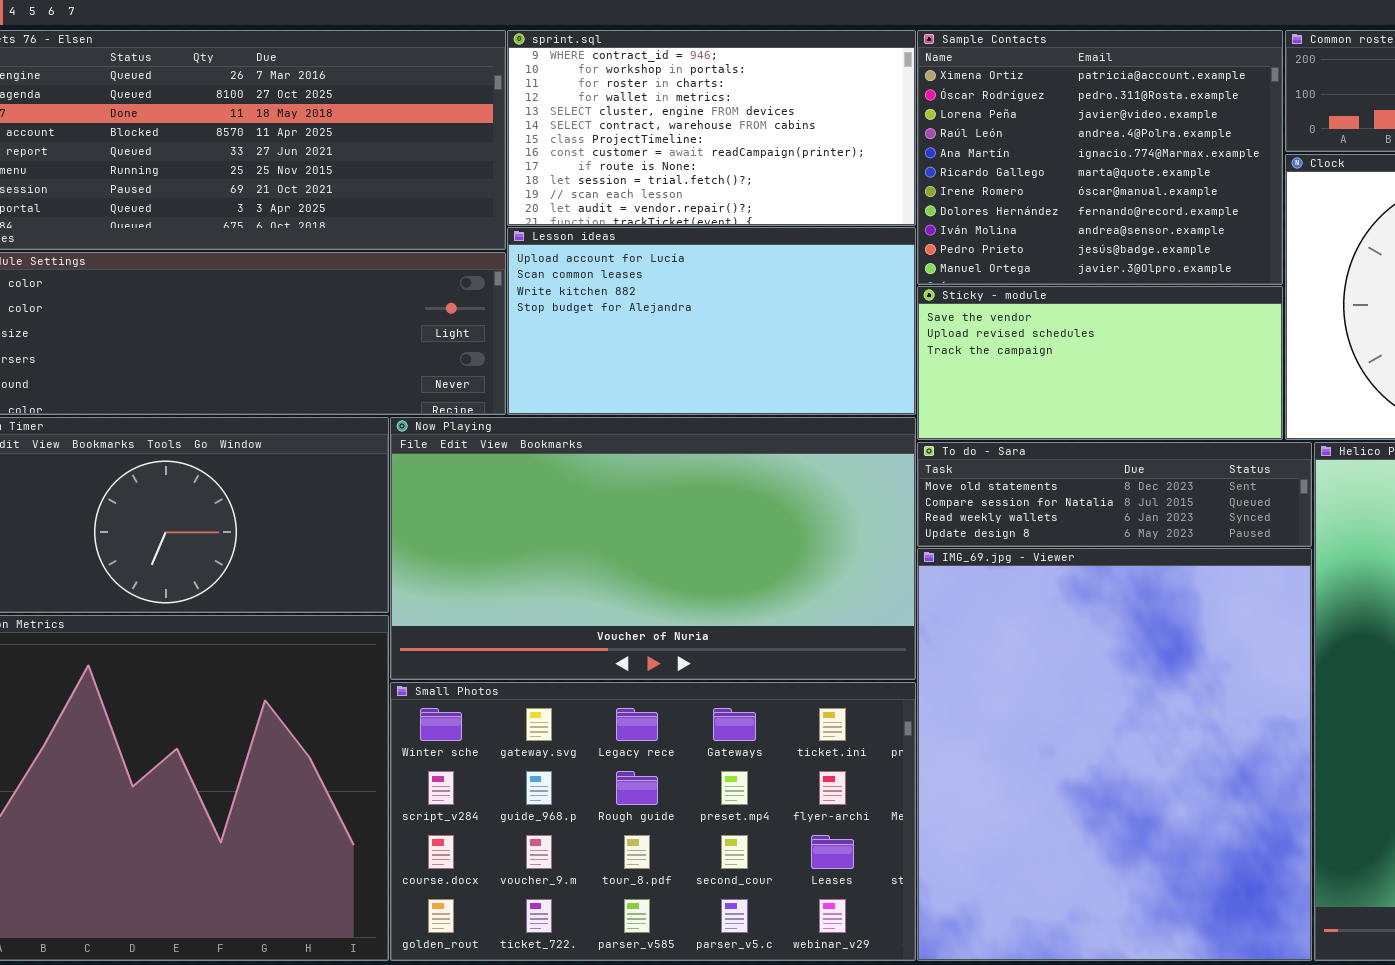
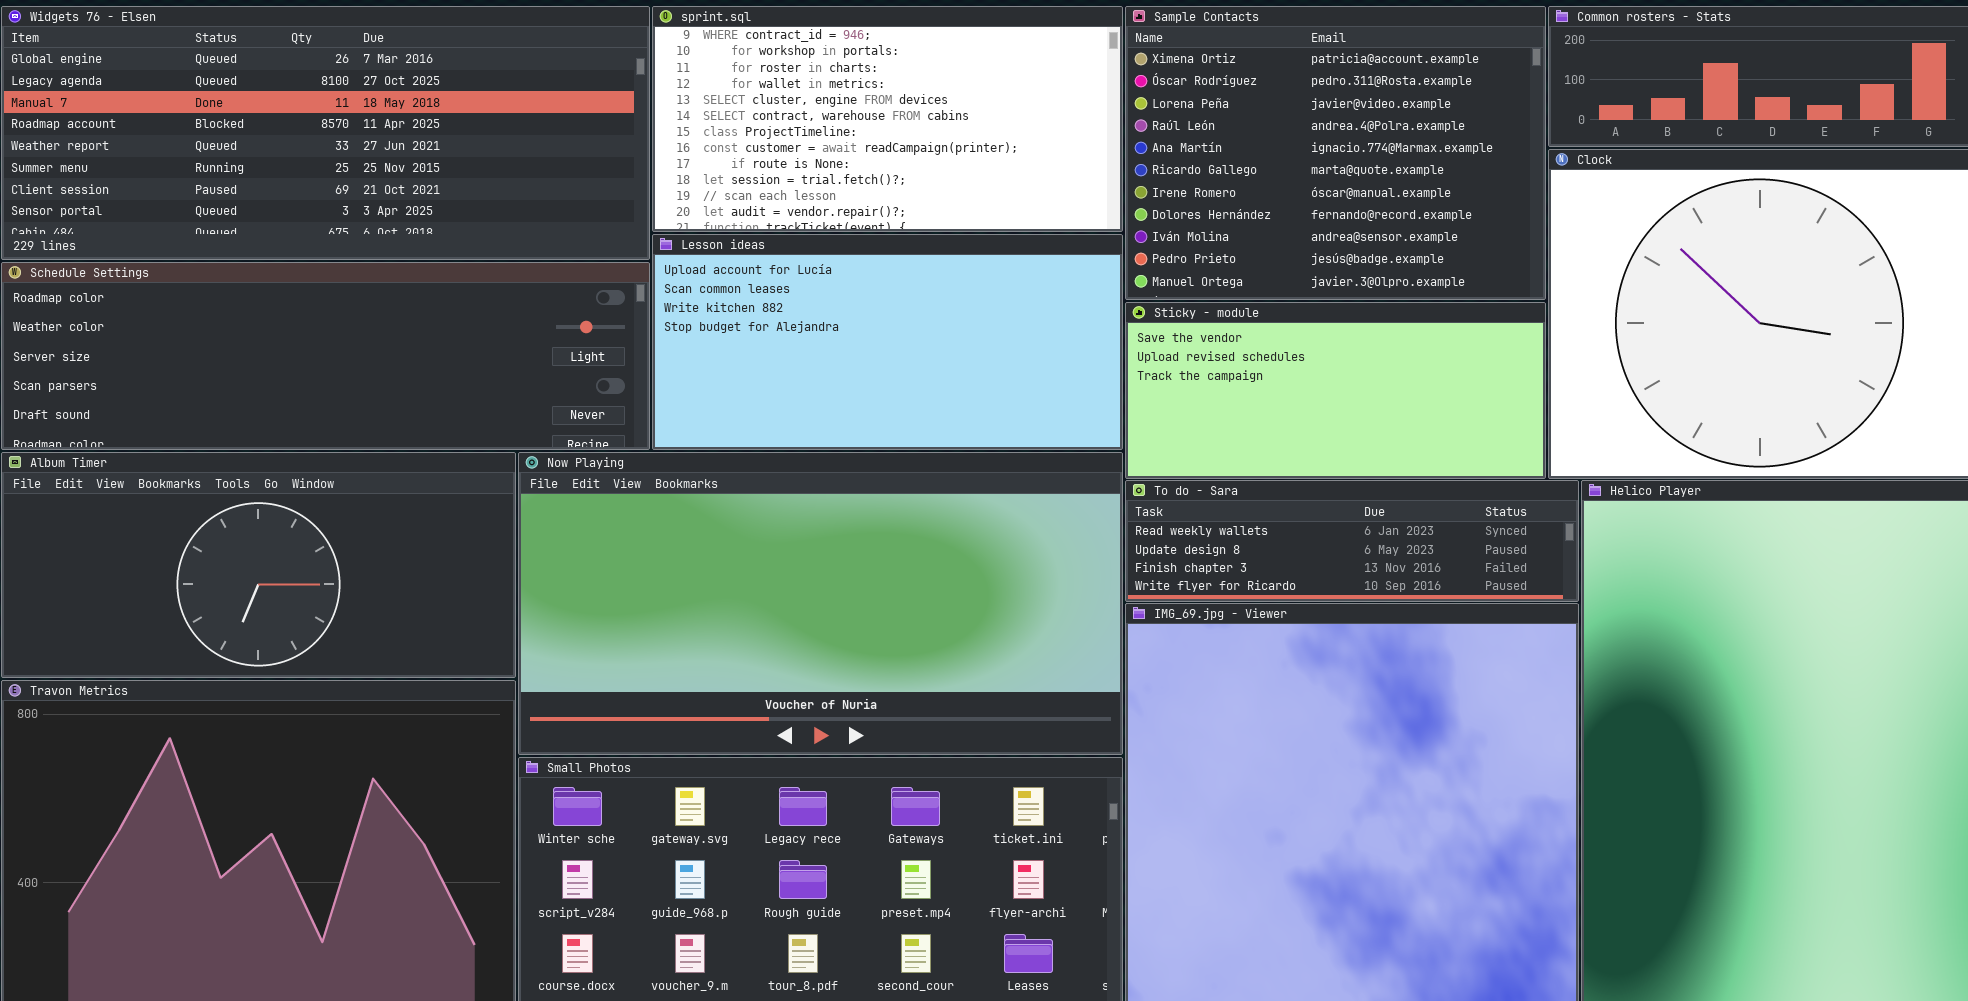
To do - Sara: [917,442,1312,547] -> [1125,480,1579,602], scrolled down 2 rows

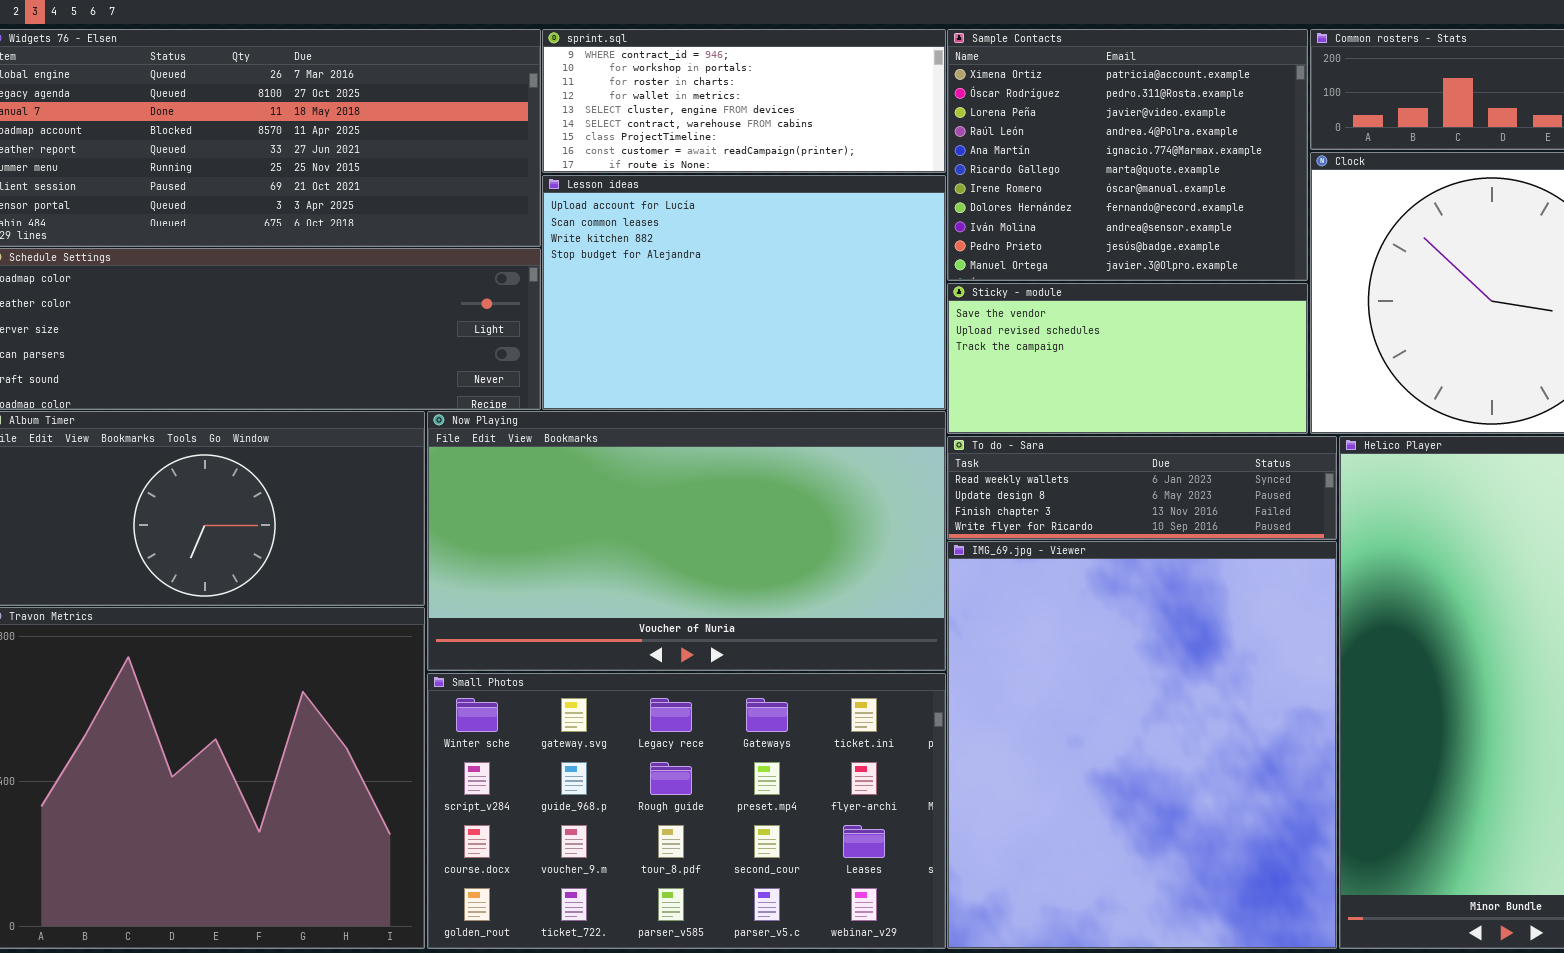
sprint.sql: [652,6,1123,232] -> [542,29,946,173], resized
Lesson ideas: [652,234,1123,450] -> [542,175,946,410], resized

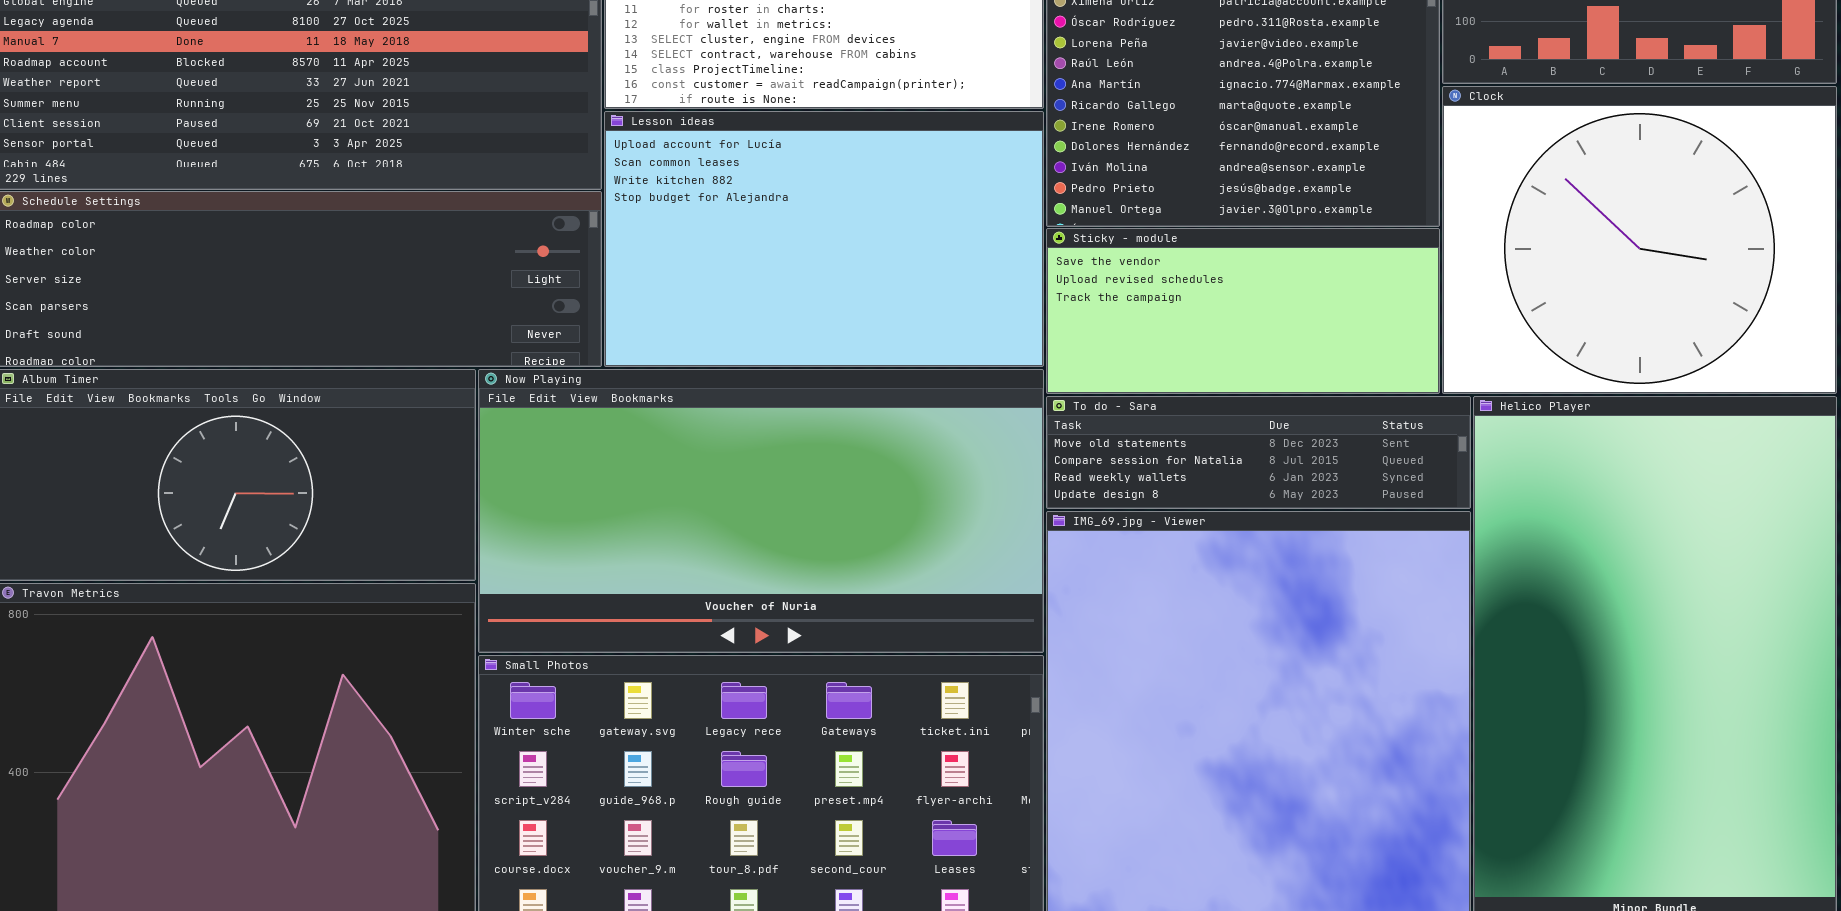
To do - Sara: [947,436,1337,540] -> [1046,396,1471,509], scrolled up 2 rows

